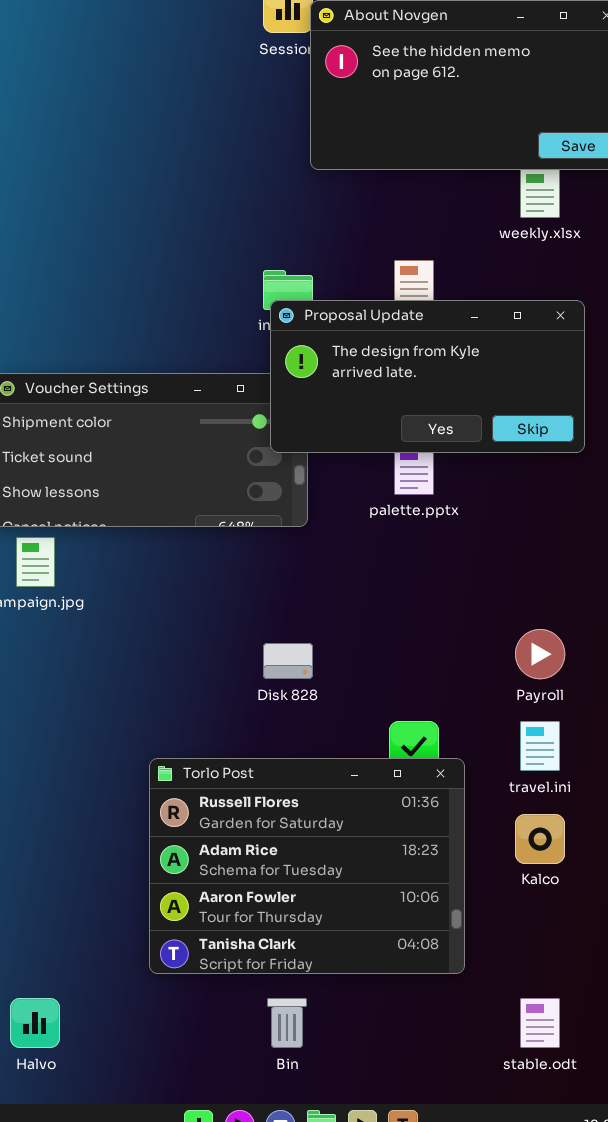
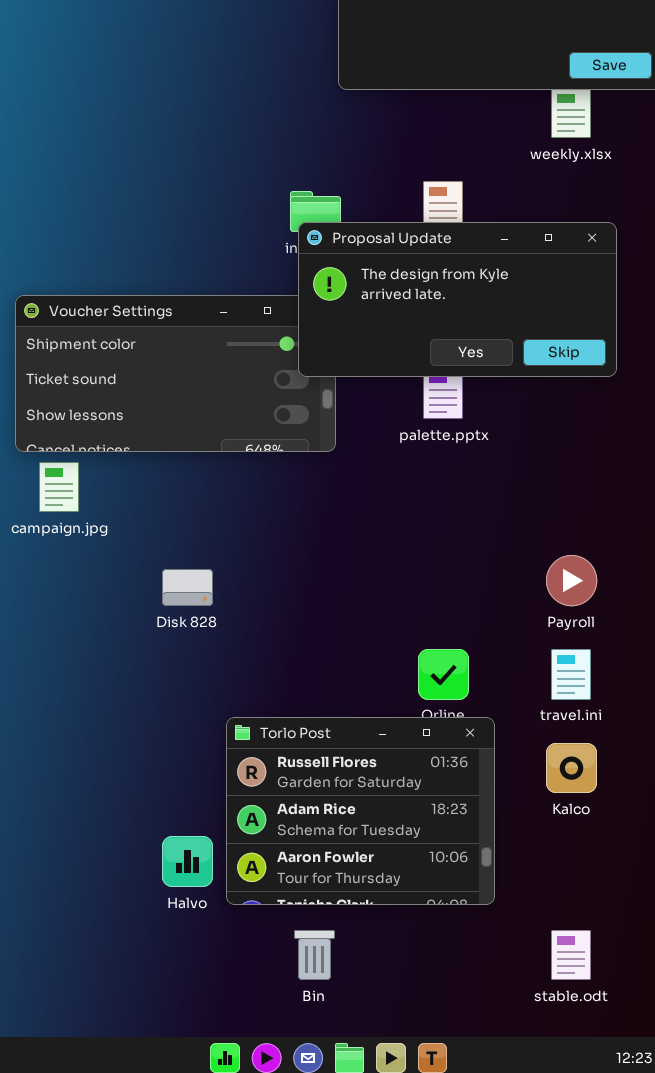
Disk 828: [263,643,313,679] -> [162,569,213,606], moved
Torlo Post: [149,758,465,974] -> [226,717,495,905], resized
Halvo: [10,998,60,1048] -> [162,836,213,887], moved

